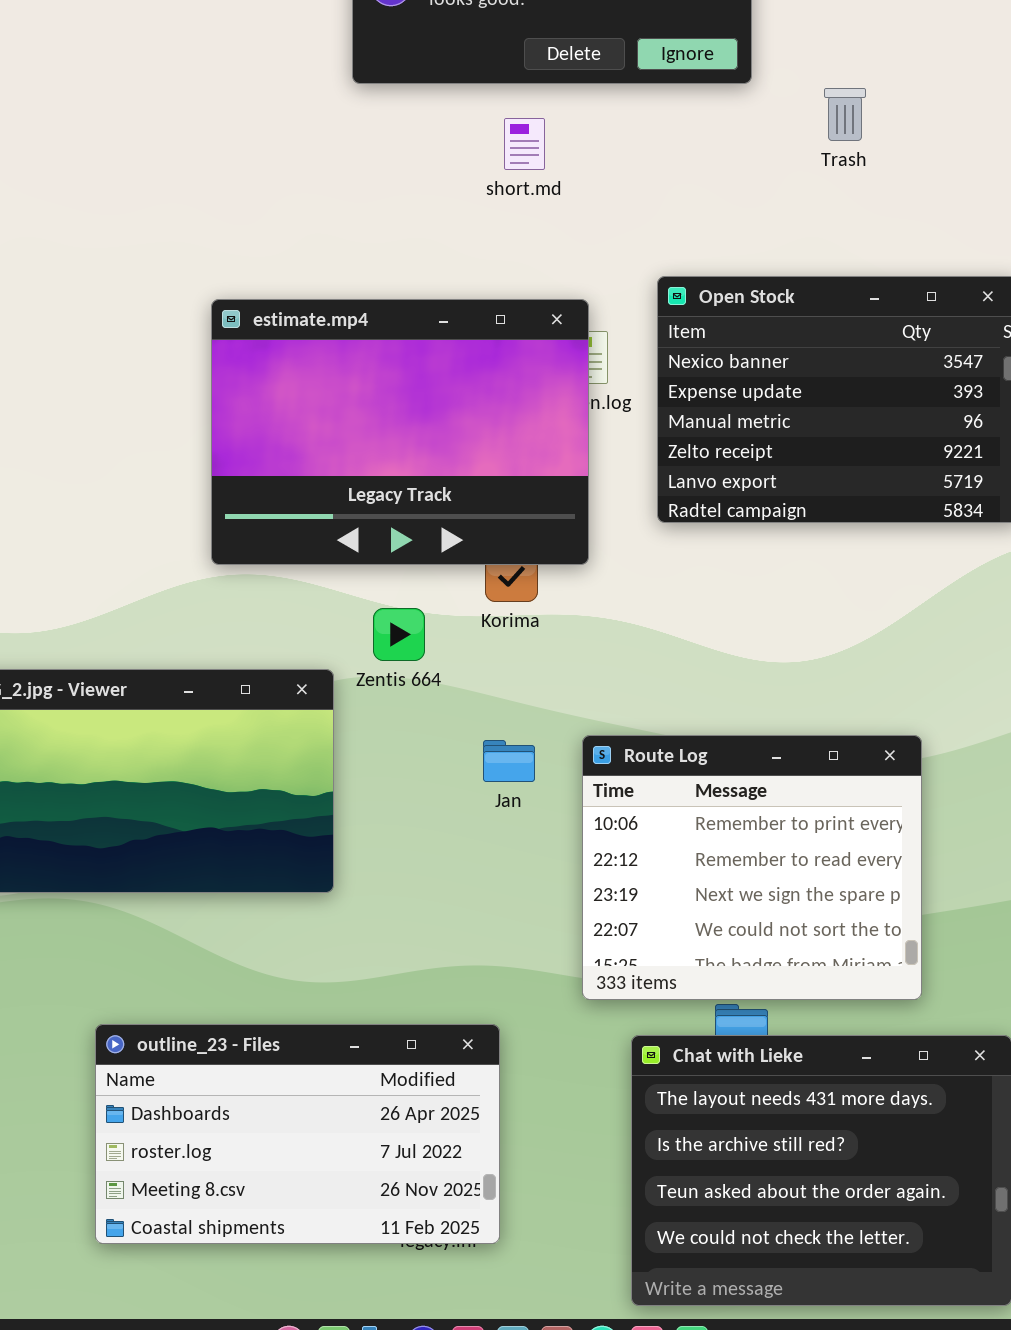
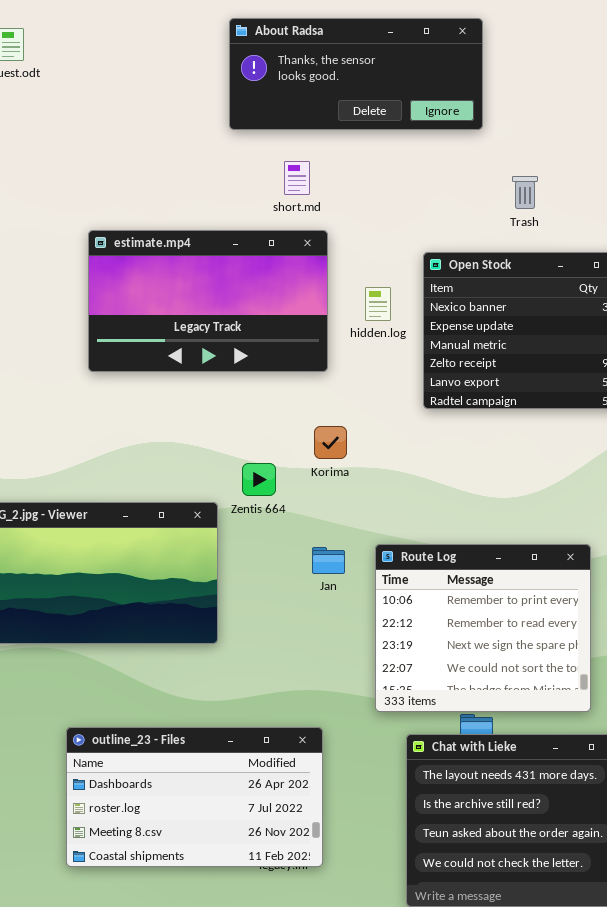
Trash: [824,88,866,141] -> [512,176,538,209], moved
short.md: [504,118,545,170] -> [284,161,310,195], moved
estimate.mp4: [211,299,589,565] -> [88,230,328,372], moved, resized

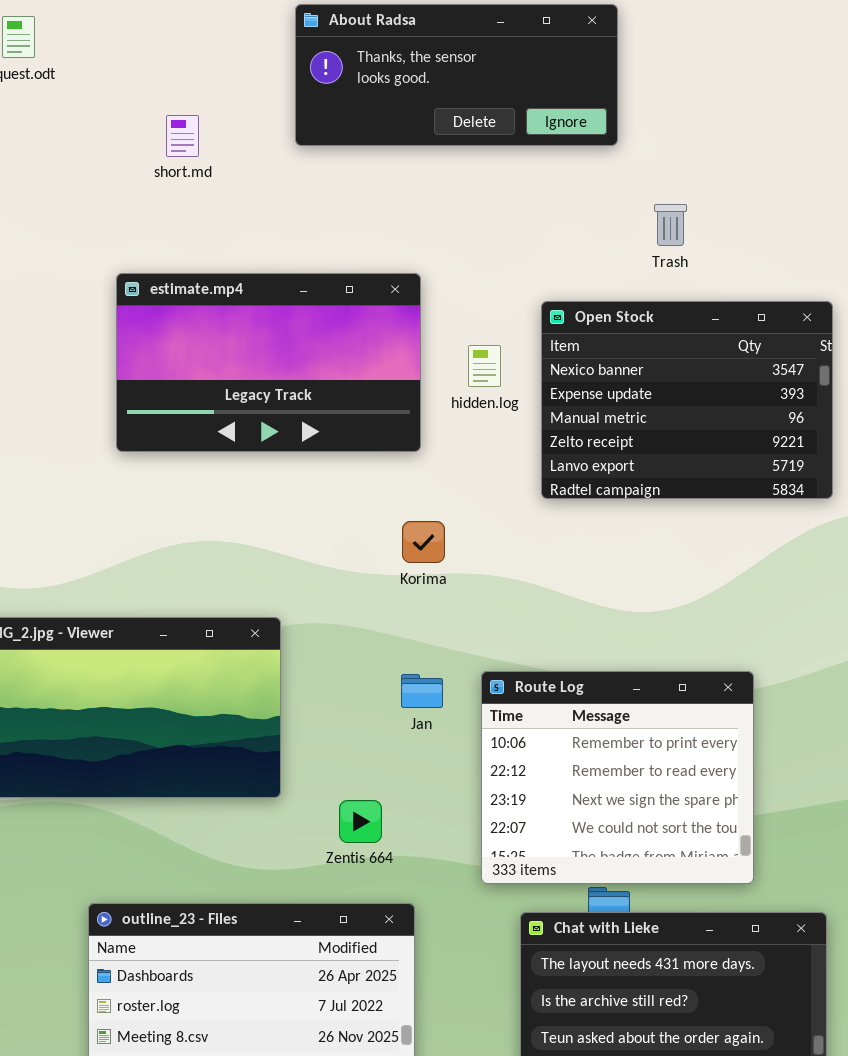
short.md: [284,161,310,195] -> [166,115,199,157], moved
Zentis 664: [242,463,276,496] -> [339,800,382,843], moved

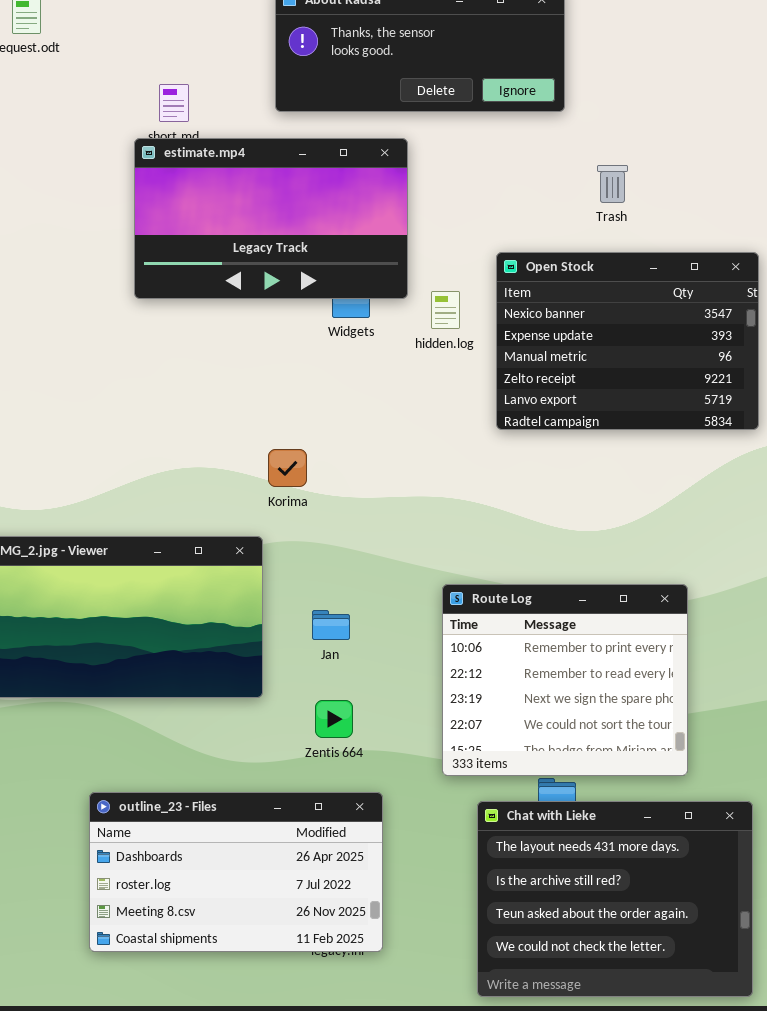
estimate.mp4: [116,273,421,452] -> [134,138,408,299], moved
Korima: [402,521,445,563] -> [268,449,307,487], moved
Jan: [401,674,443,708] -> [312,610,350,640], moved

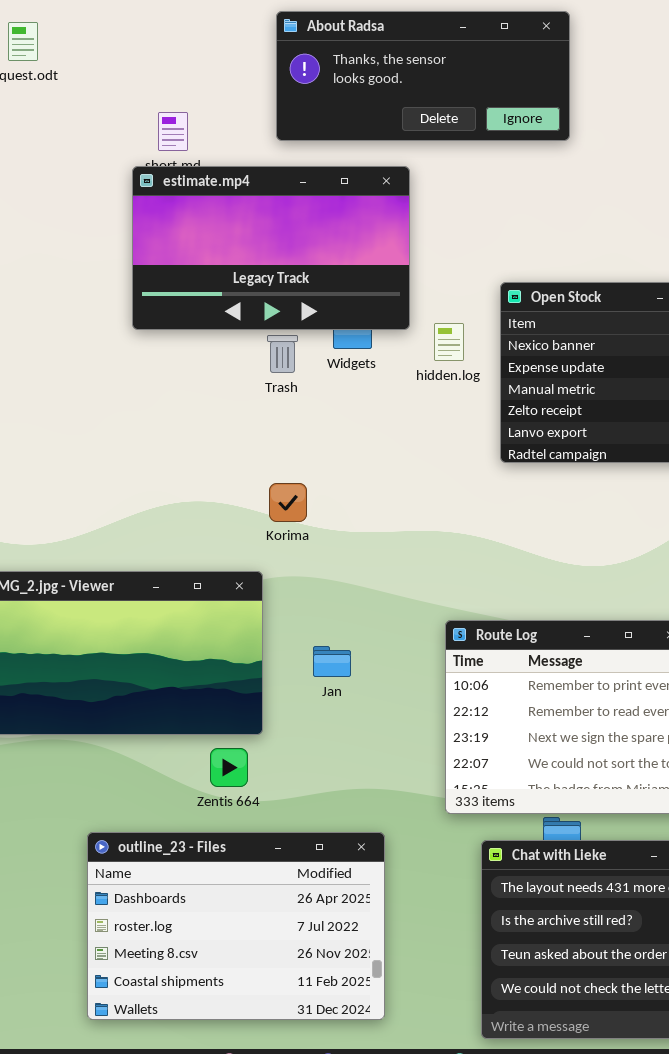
Trash: [597,165,628,203] -> [267,335,298,373], moved
Zentis 664: [315,700,353,738] -> [210,748,248,787], moved
outline_23 - Files: [89,792,383,952] -> [87,832,385,1020], resized

